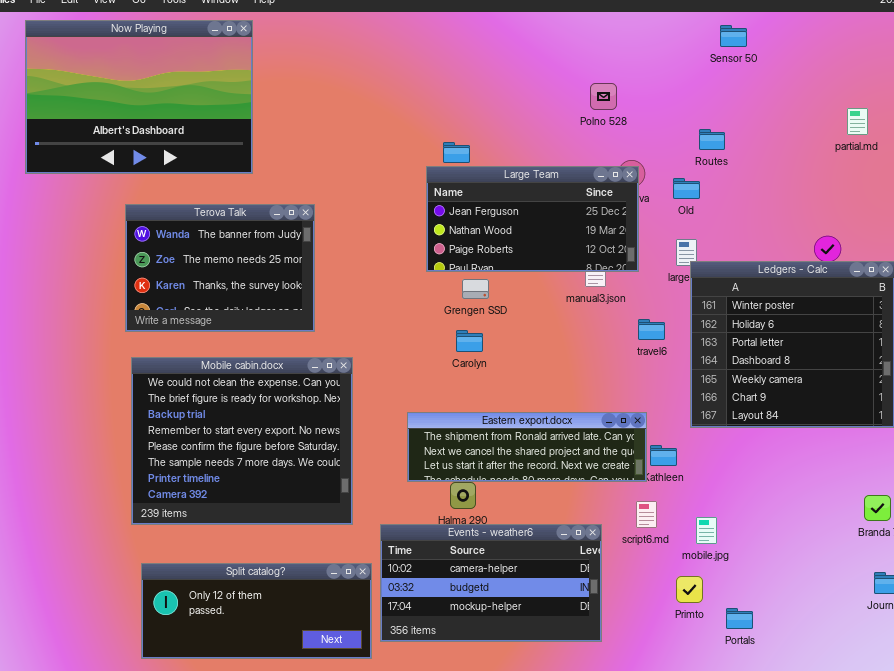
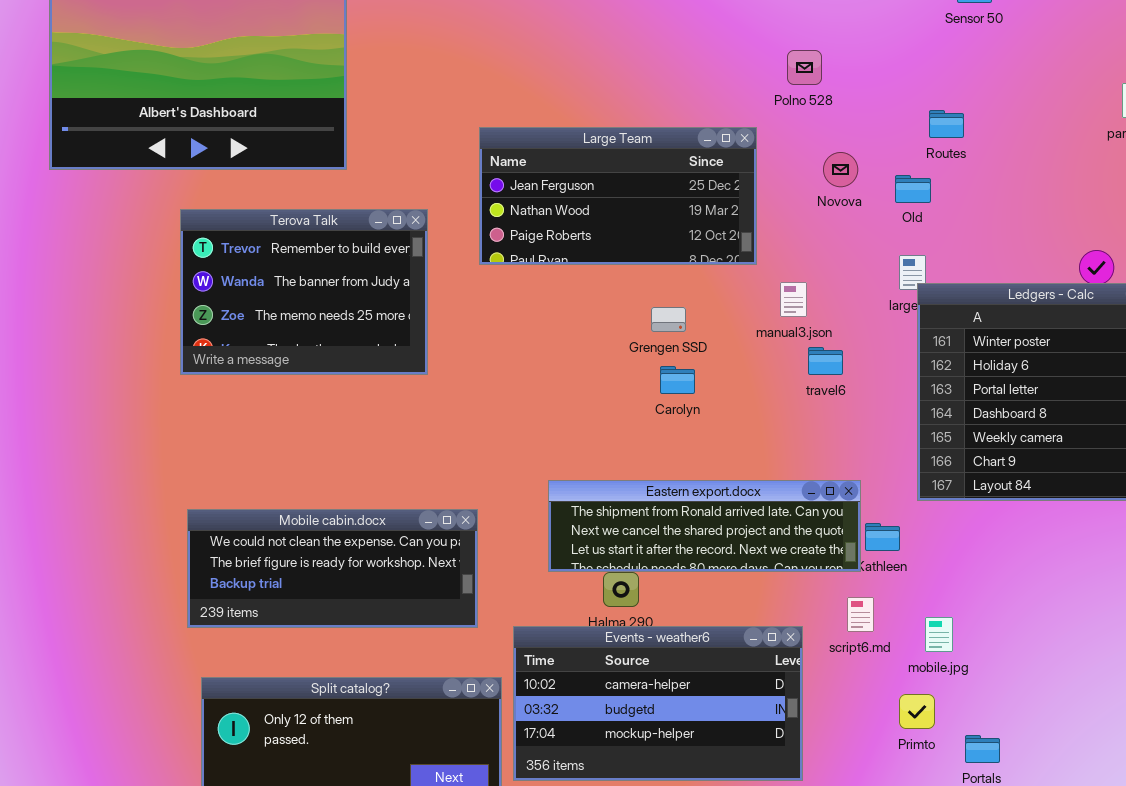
Large Team: [426,166,639,272] -> [479,127,757,265], moved
Terova Talk: [125,204,315,332] -> [180,209,428,375], scrolled up 1 row
Grengen SSD: [462,279,489,299] -> [651,307,686,332], moved
travel6: [638,319,665,340] -> [808,347,843,375], moved
Carolyn: [456,330,483,352] -> [660,366,695,394], moved
Mobile cabin.docx: [131,357,353,525] -> [187,509,478,628], resized

